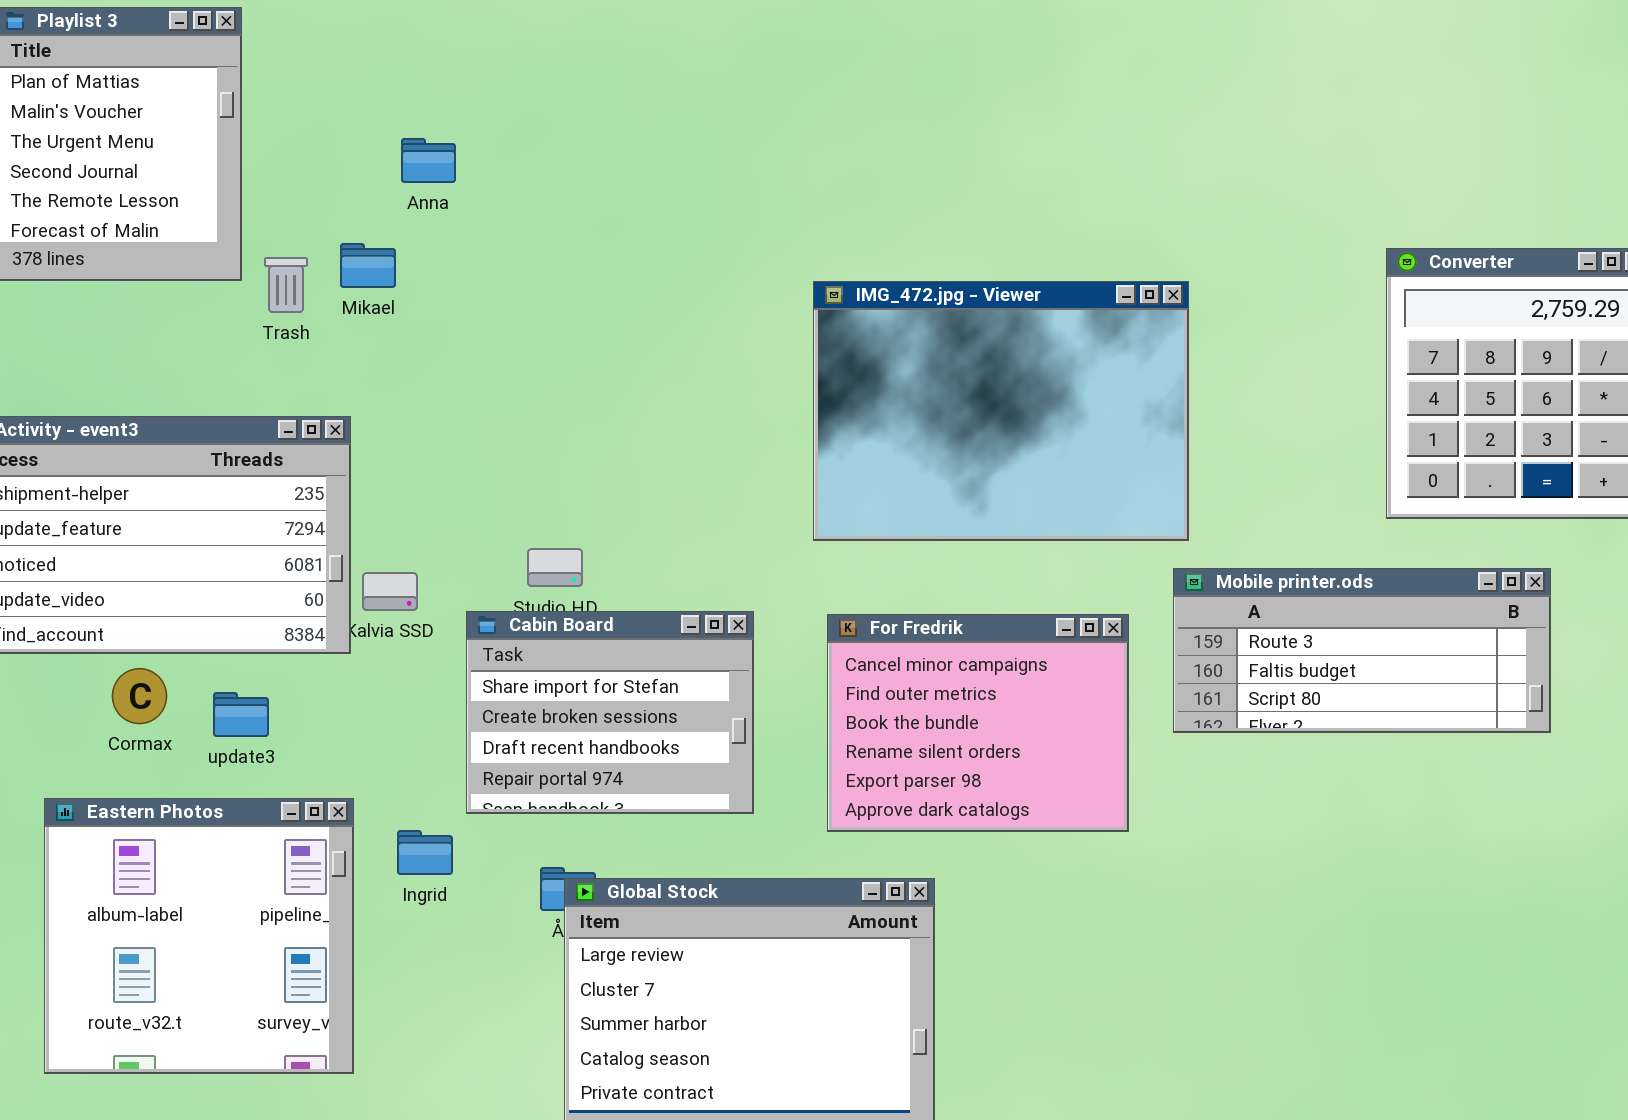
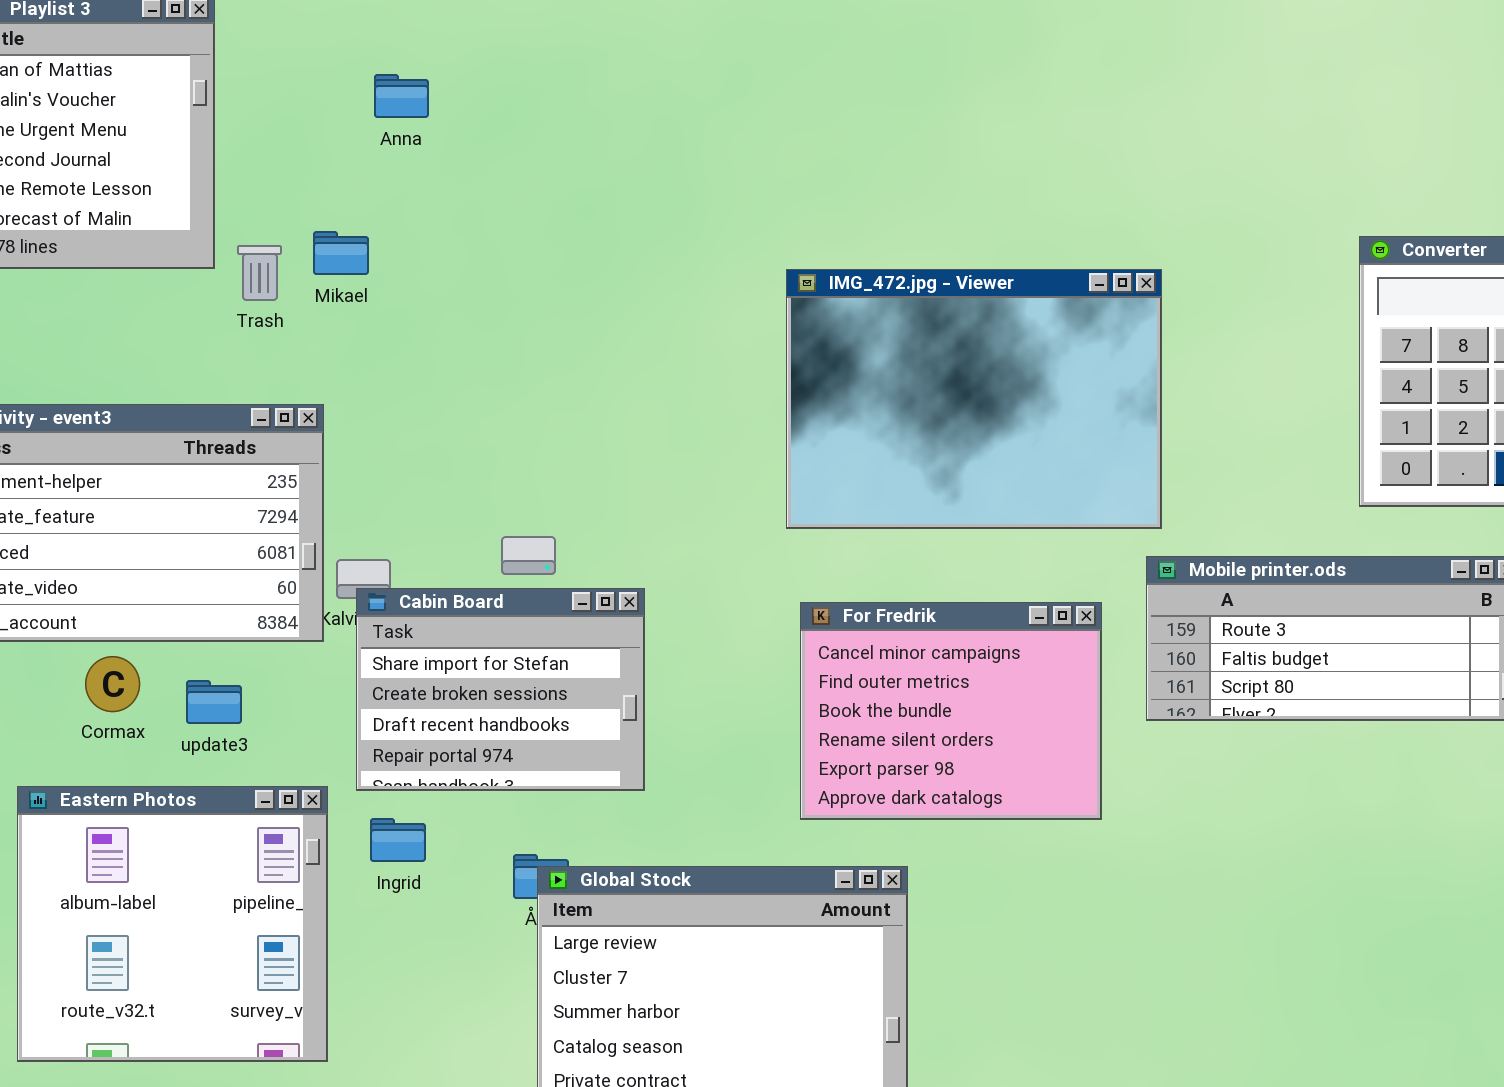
Anna: [401,138,456,183] -> [374,74,429,118], moved
Cabin Board: [466,611,754,814] -> [356,588,645,791], moved

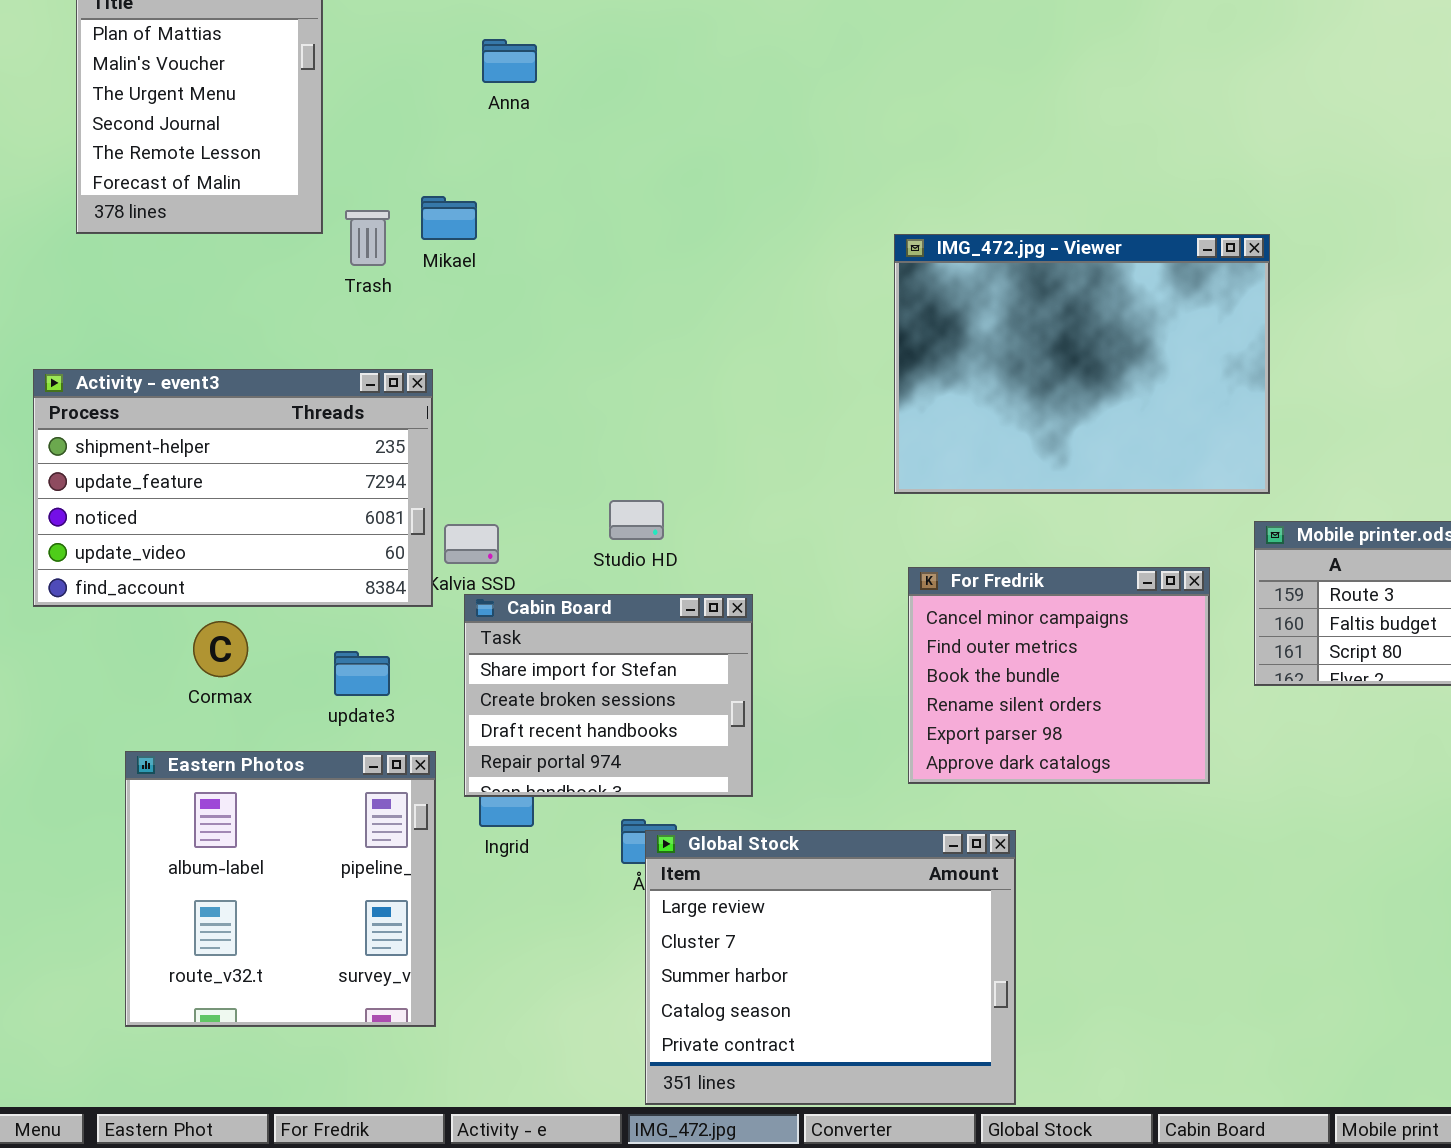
Cabin Board: [356,588,645,791] -> [464,594,753,797], moved
update3: [186,680,242,724] -> [334,651,390,696], moved

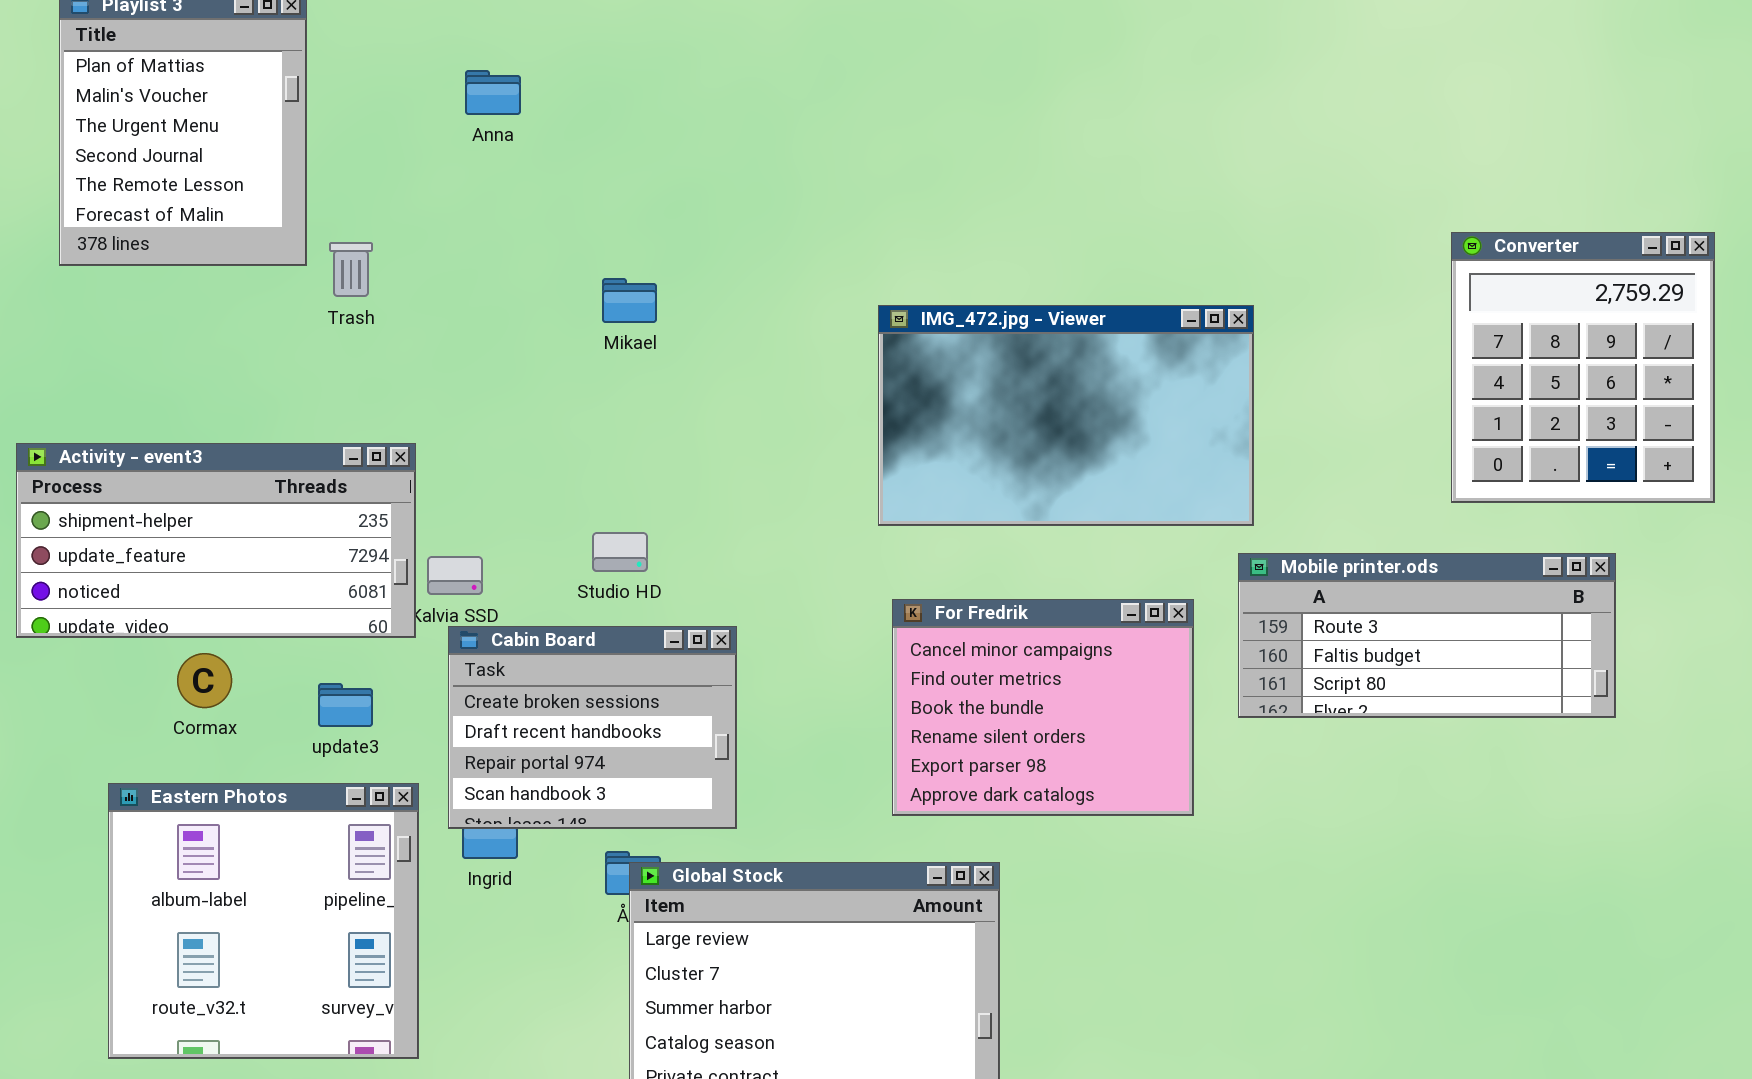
Mikael: [421,196,477,240] -> [602,278,657,323], moved
IMG_472.jpg - Viewer: [894,234,1270,494] -> [878,305,1254,526], resized
Activity - event3: [33,369,433,607] -> [16,443,416,638], resized
Cabin Board: [464,594,753,797] -> [448,626,737,829], scrolled down 1 row

